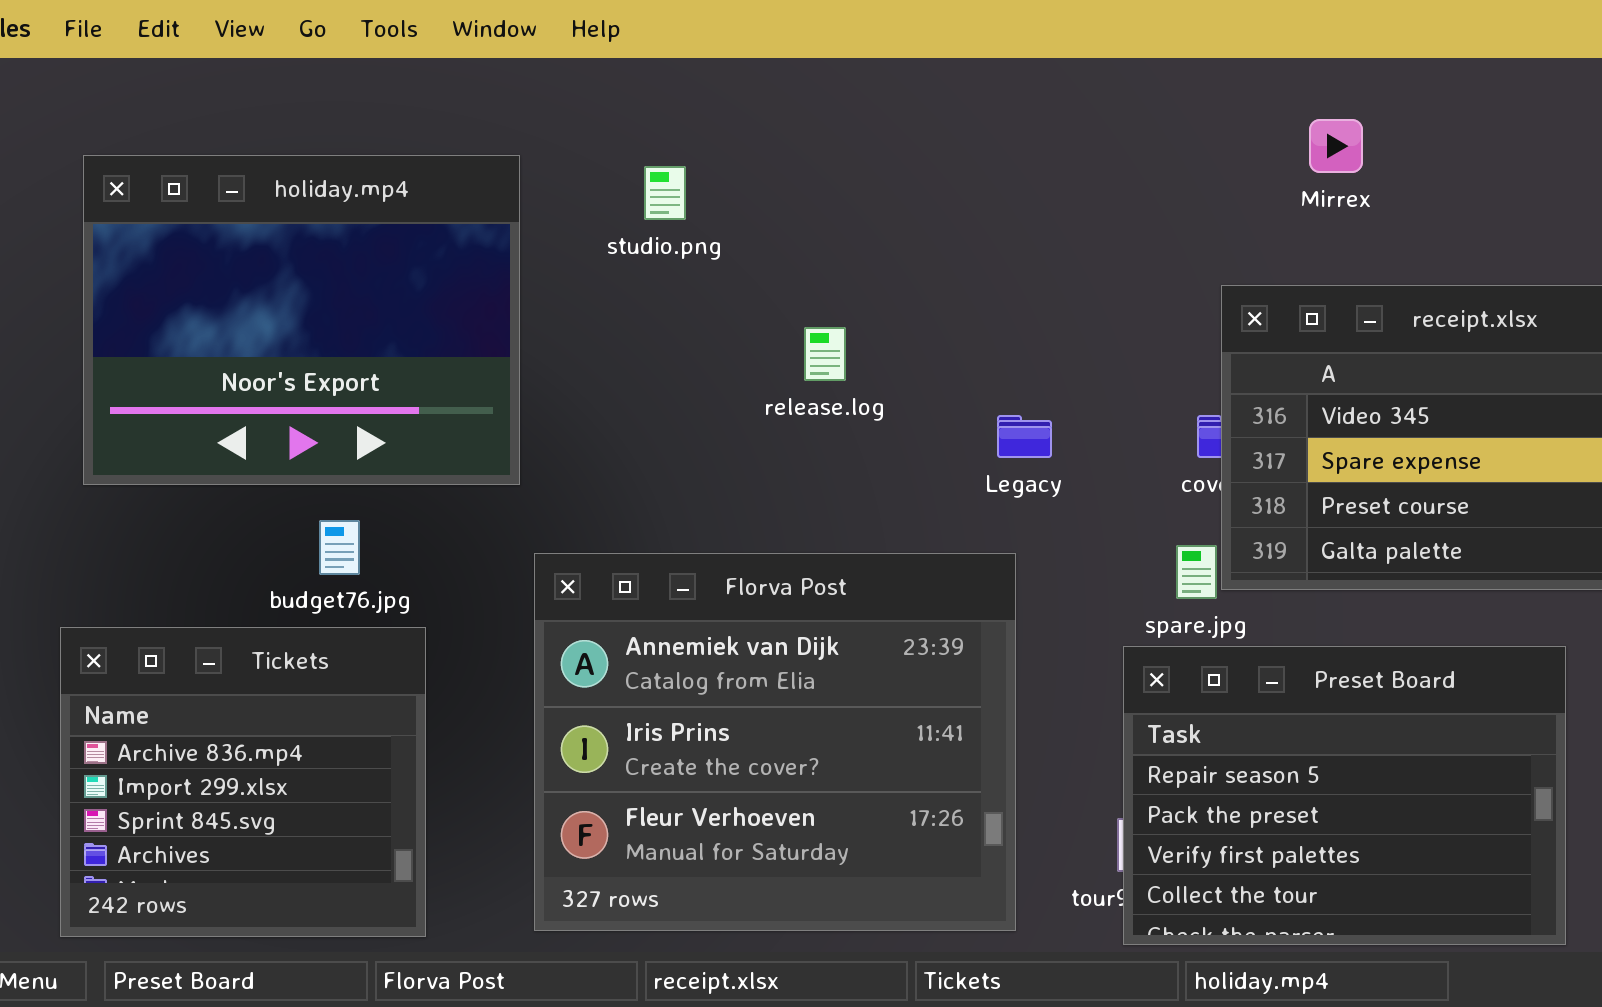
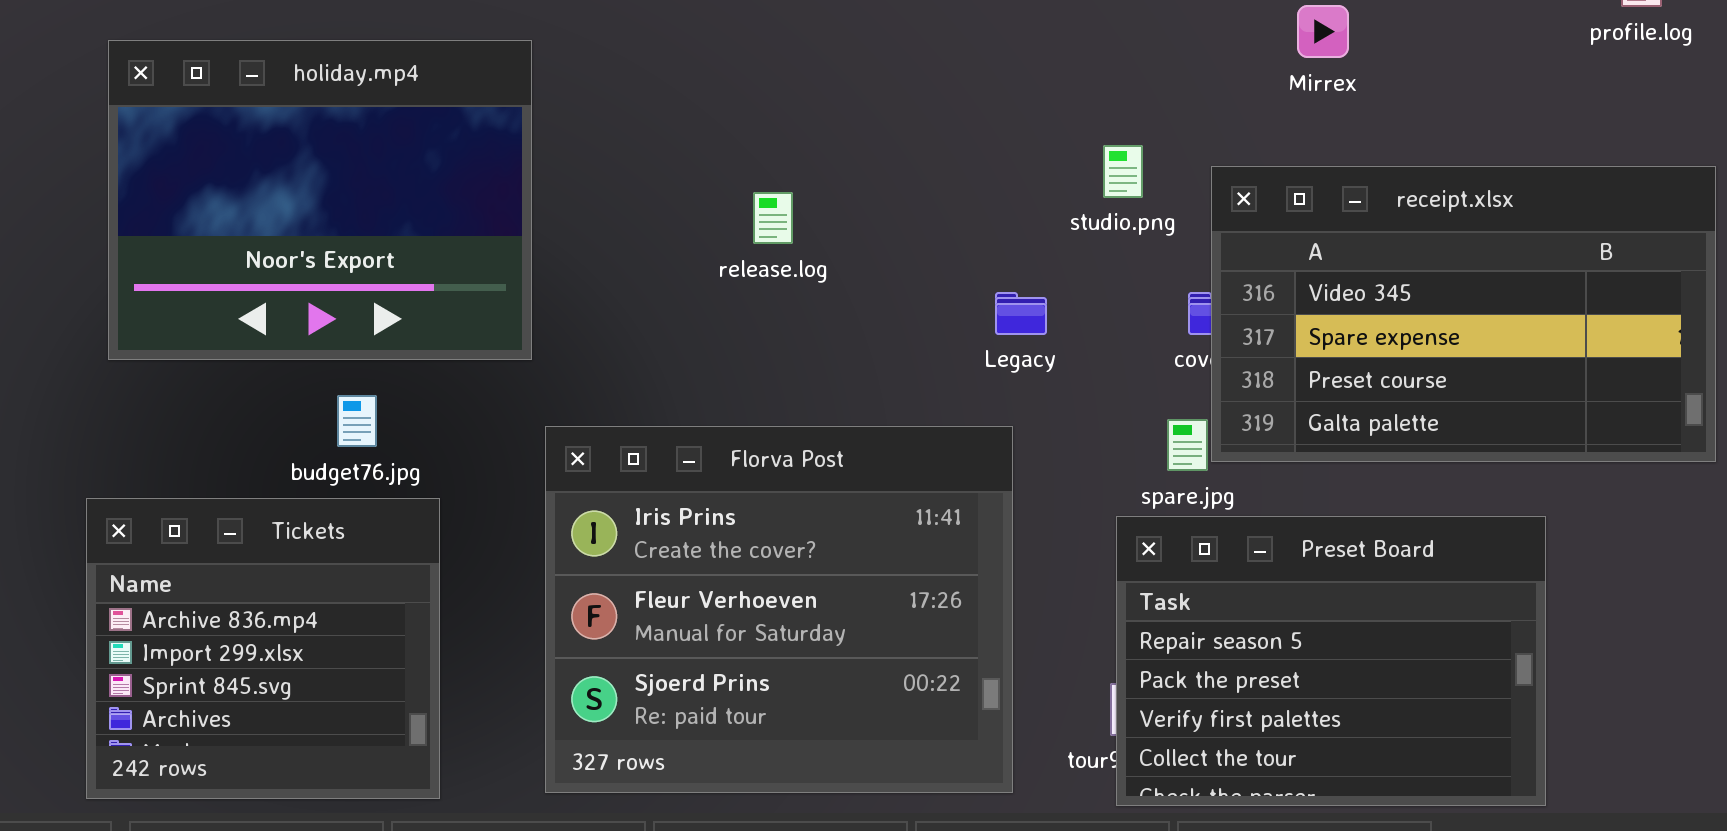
studio.png: [644,166,686,220] -> [1103,145,1143,198], moved
release.log: [804,327,846,381] -> [753,192,793,244], moved
Florva Post: [534,553,1016,931] -> [545,426,1013,793], scrolled down 1 row

